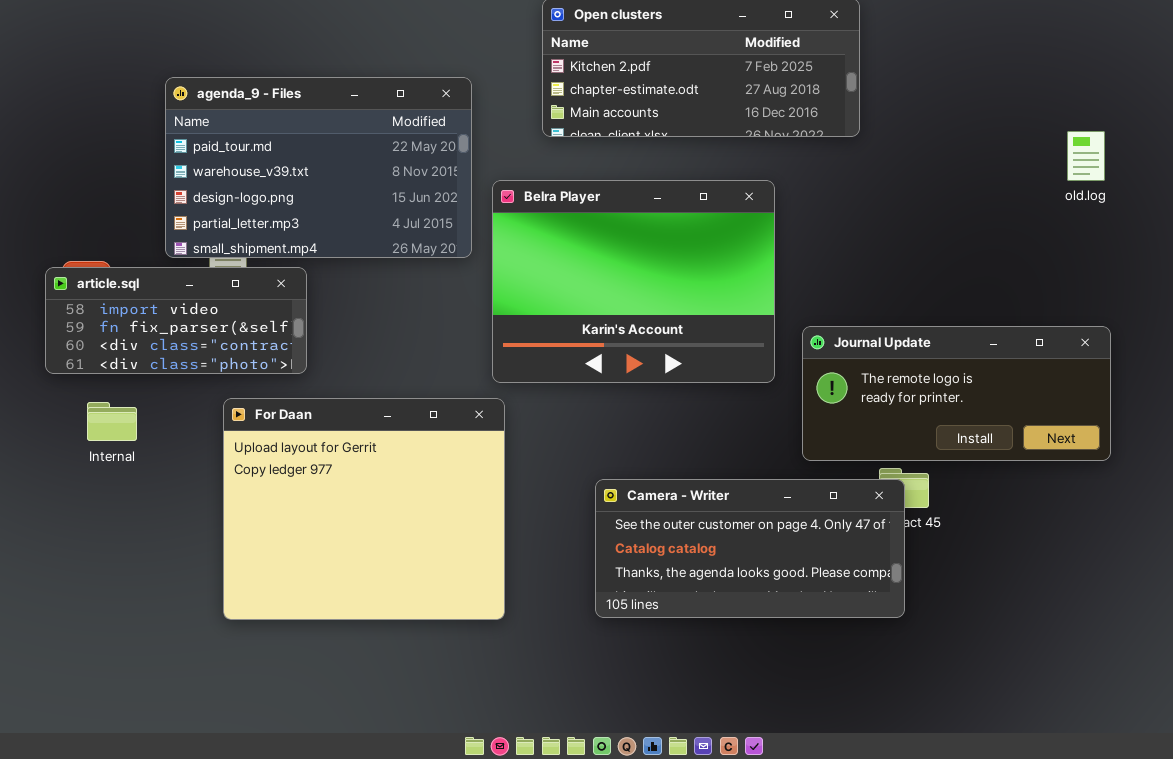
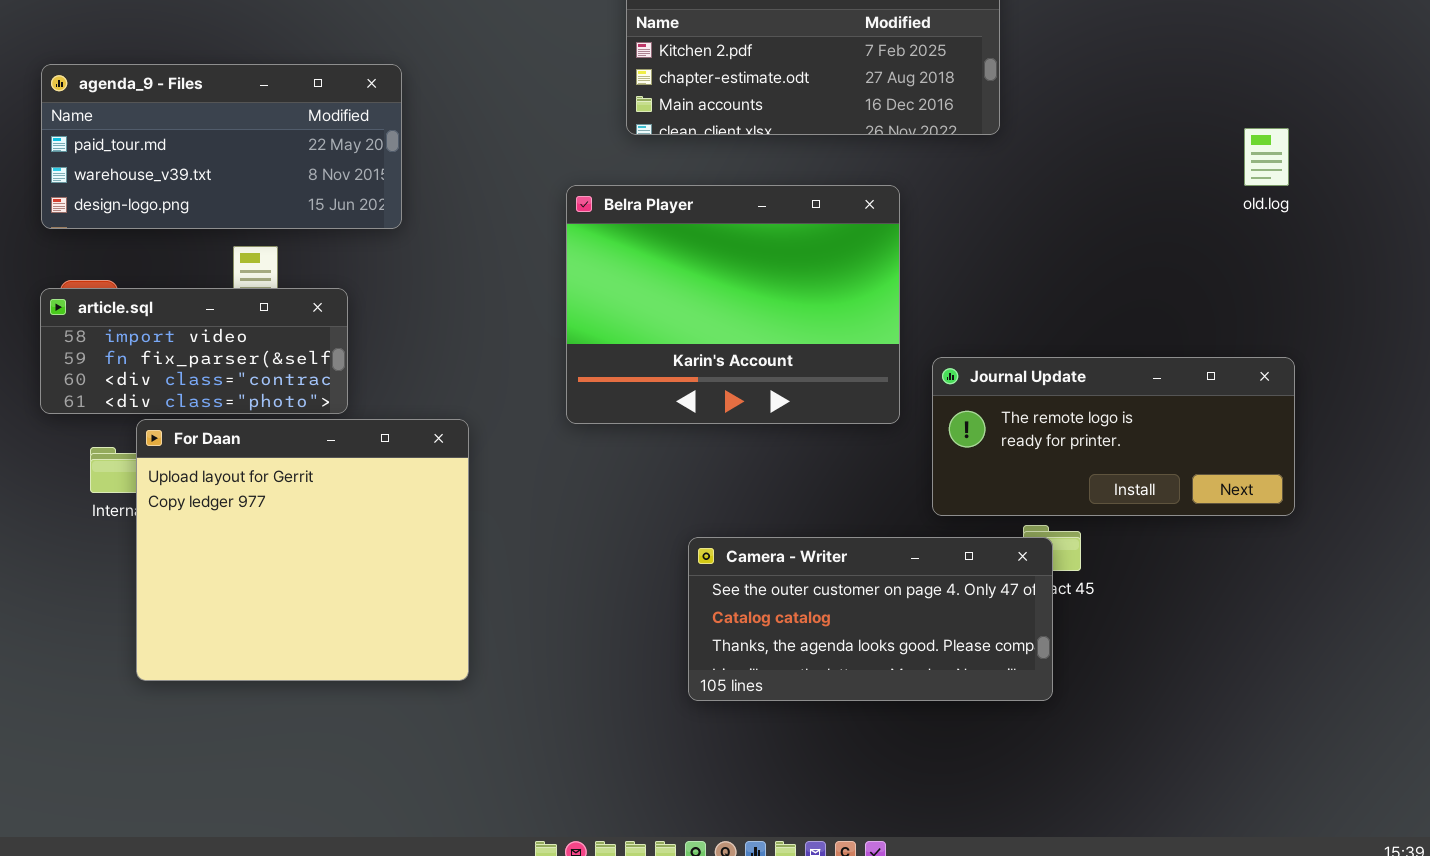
agenda_9 - Files: [165,77,472,258] -> [41,64,402,229], moved, resized
For Daan: [223,398,505,620] -> [136,419,469,681], moved

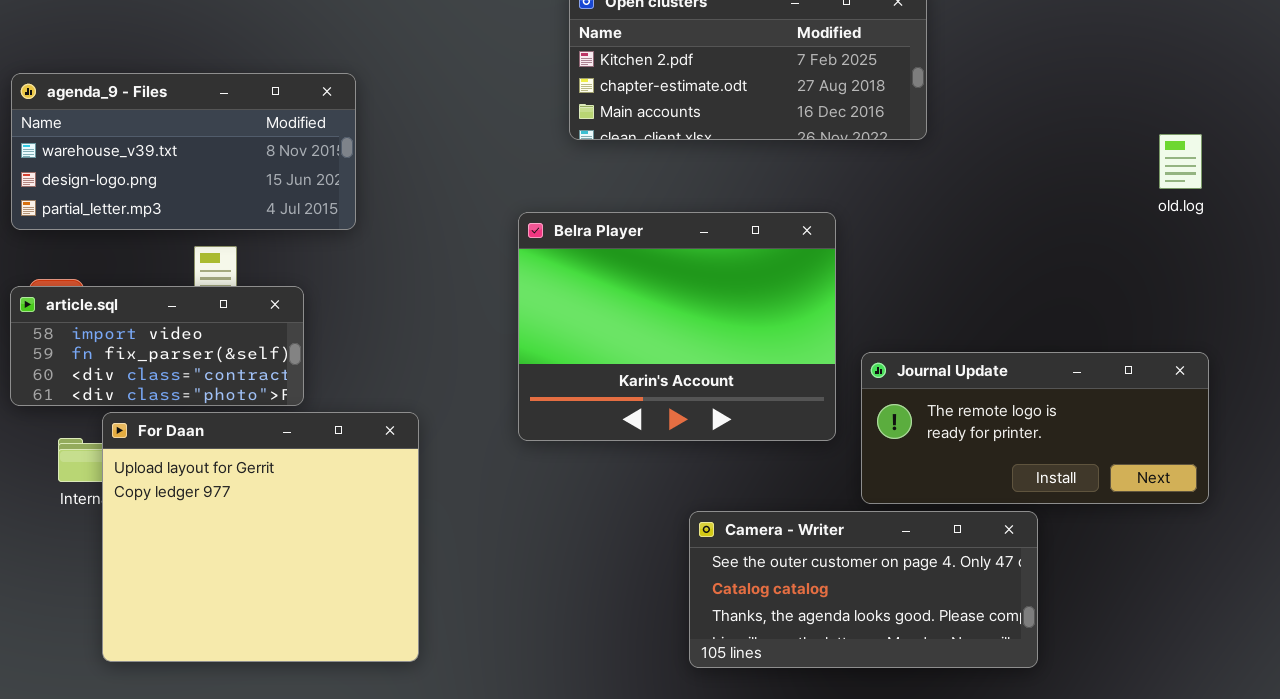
agenda_9 - Files: [41,64,402,229] -> [11,73,356,230], scrolled down 1 row
Belra Player: [566,185,900,424] -> [518,212,836,441], moved
Camera - Writer: [688,537,1053,701] -> [689,511,1038,668], moved

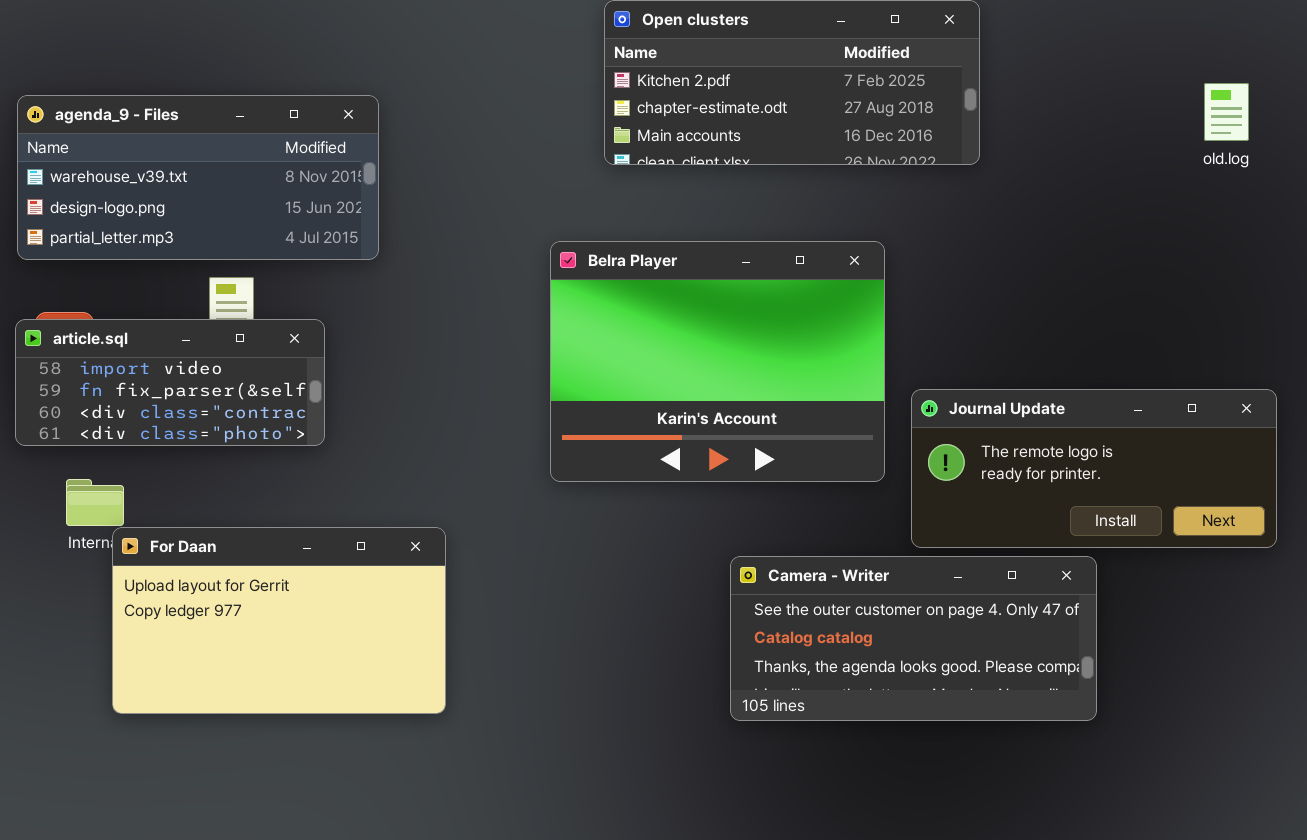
old.log: [1159,134,1202,189] -> [1204,83,1249,141], moved
For Daan: [102,412,419,662] -> [112,527,446,714], resized

